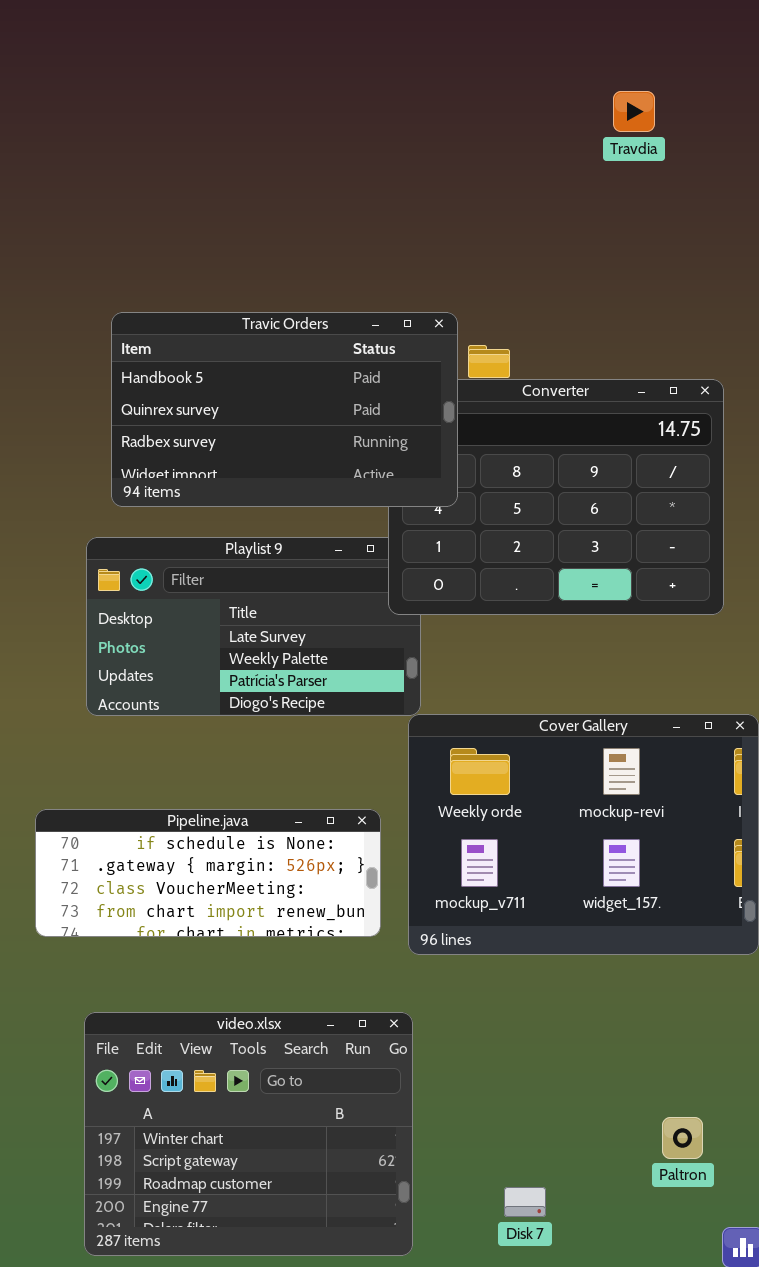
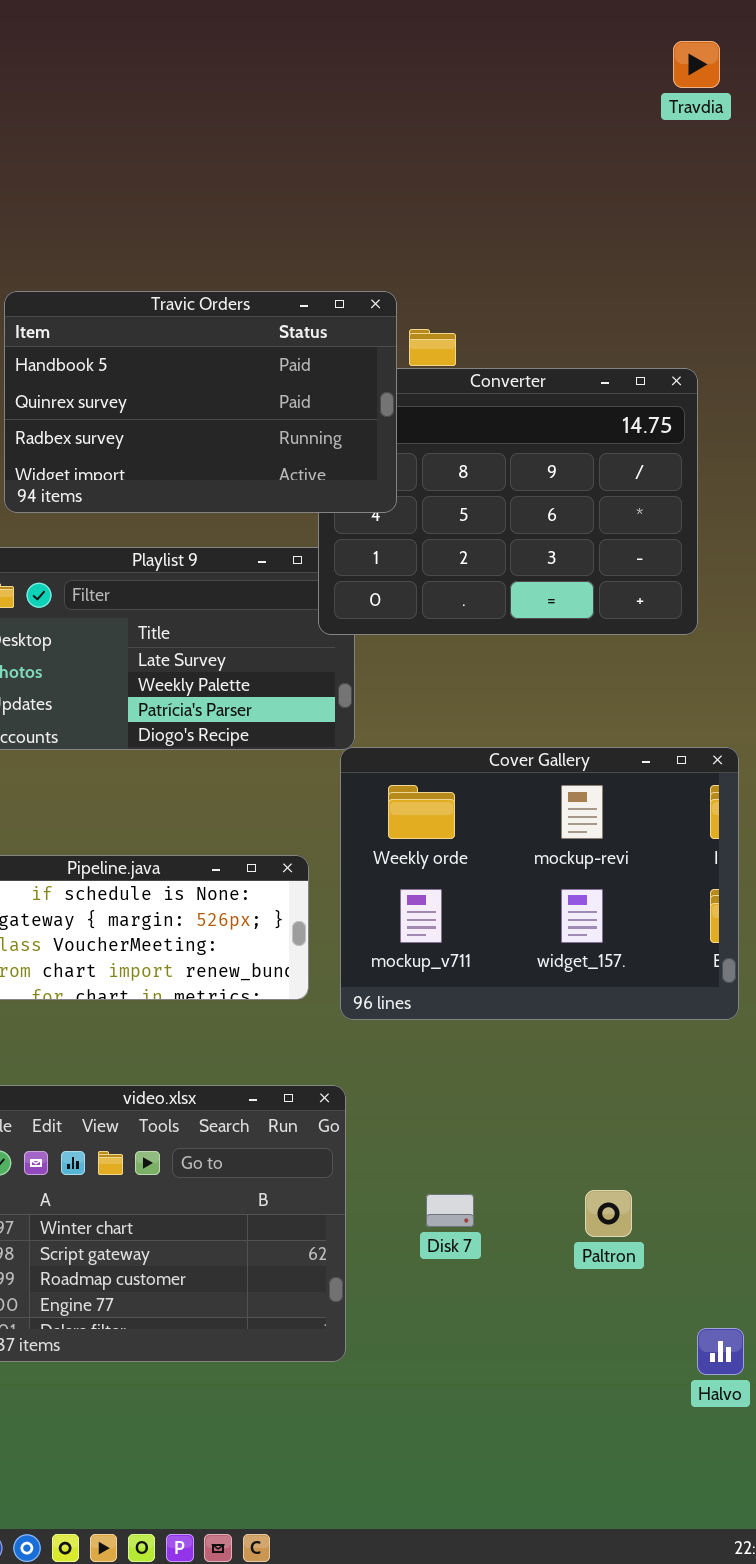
Travdia: [613,91,655,132] -> [673,41,720,88], moved
Paltron: [662,1117,703,1159] -> [585,1190,632,1237], moved
Disk 7: [504,1187,546,1217] -> [426,1194,474,1227], moved

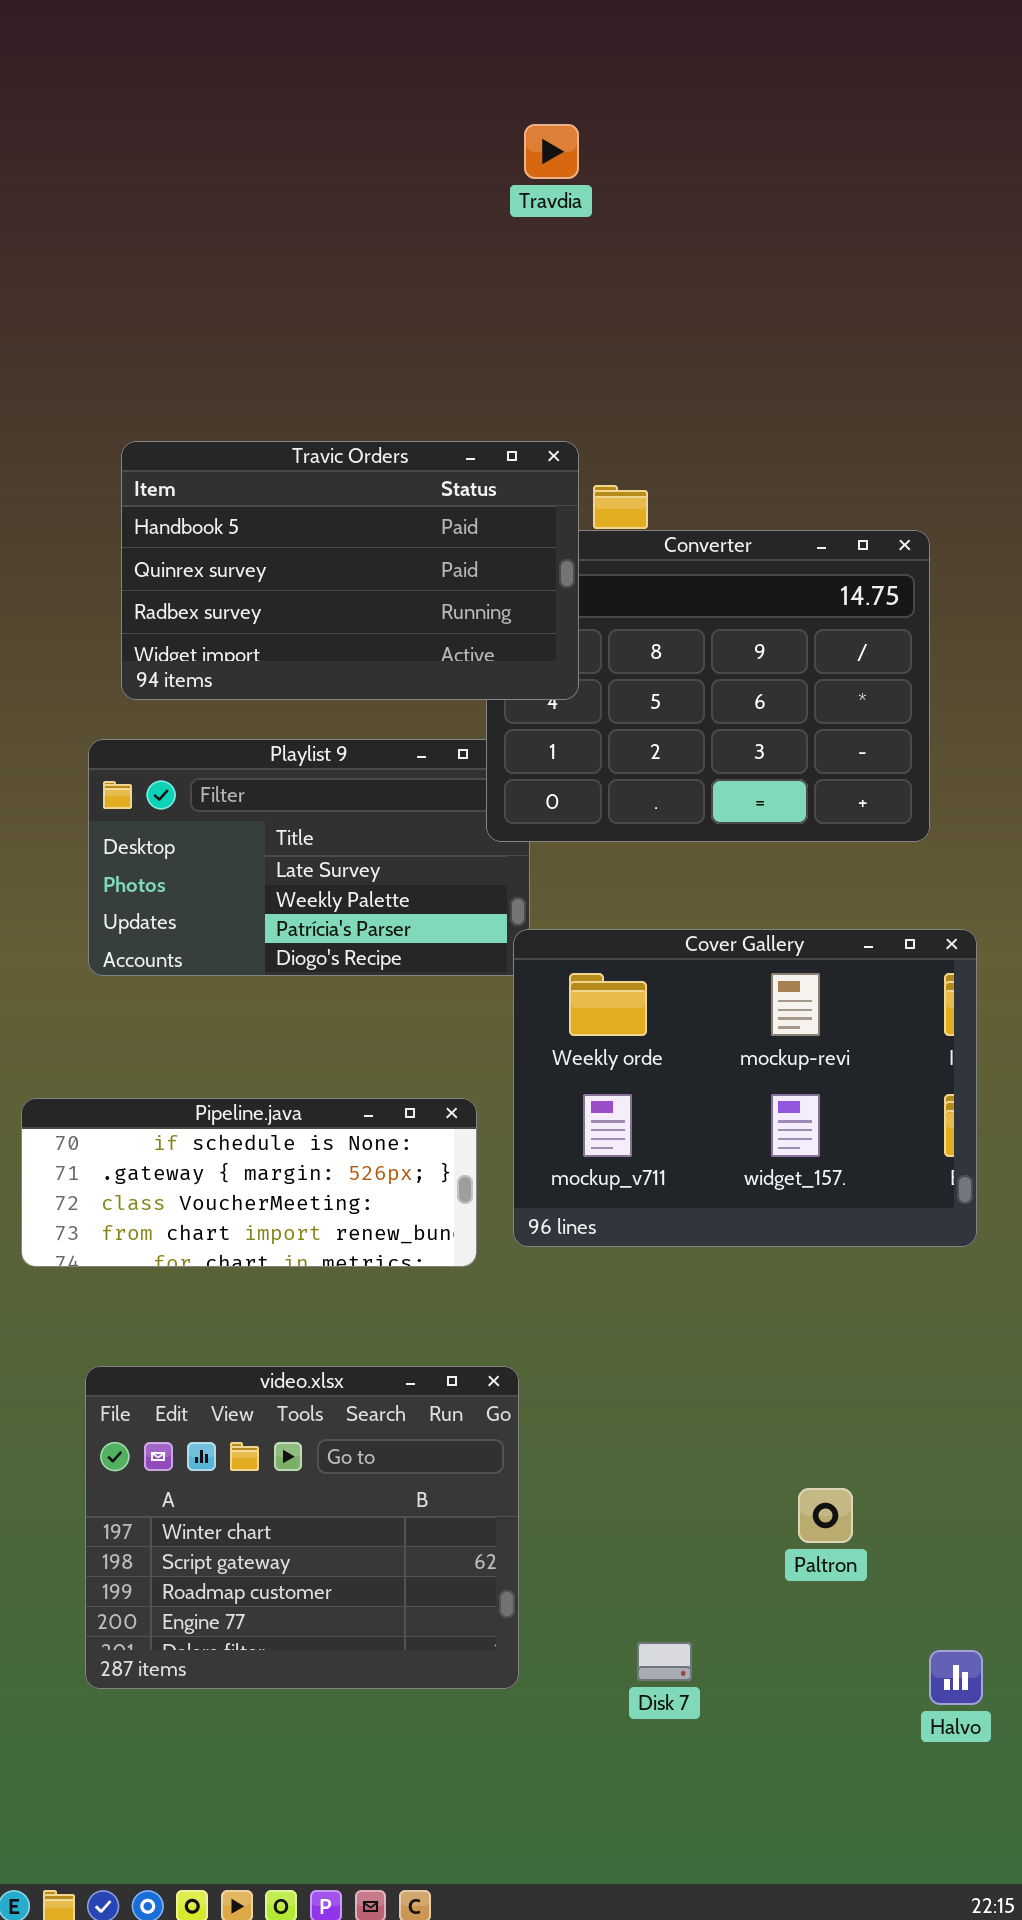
Travdia: [673,41,720,88] -> [524,124,579,179], moved
Cover Gallery: [340,747,739,1020] -> [513,929,977,1247], moved
Disk 7: [426,1194,474,1227] -> [637,1642,692,1681], moved

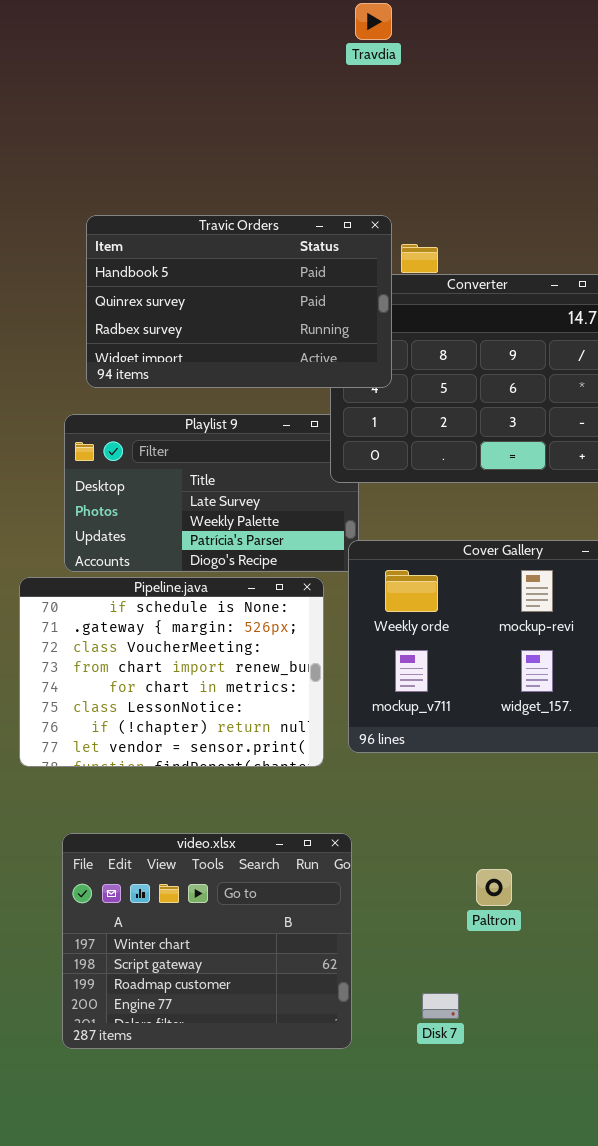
Pipeline.java: [21,1098,477,1267] -> [19,577,324,767], resized
Paltron: [798,1488,853,1543] -> [476,869,512,906], moved
Disk 7: [637,1642,692,1681] -> [422,993,459,1019], moved

